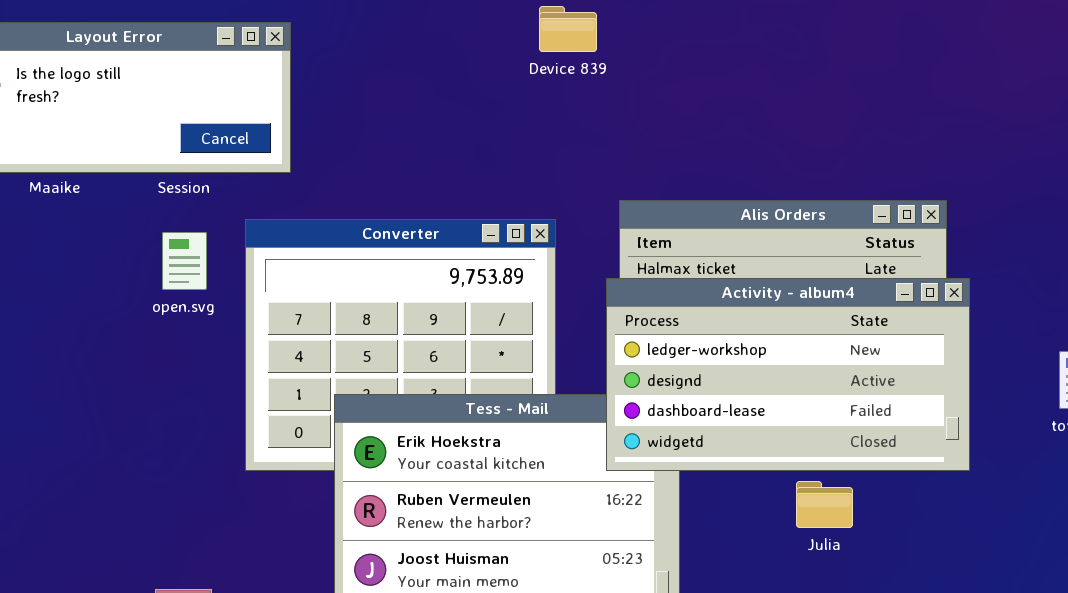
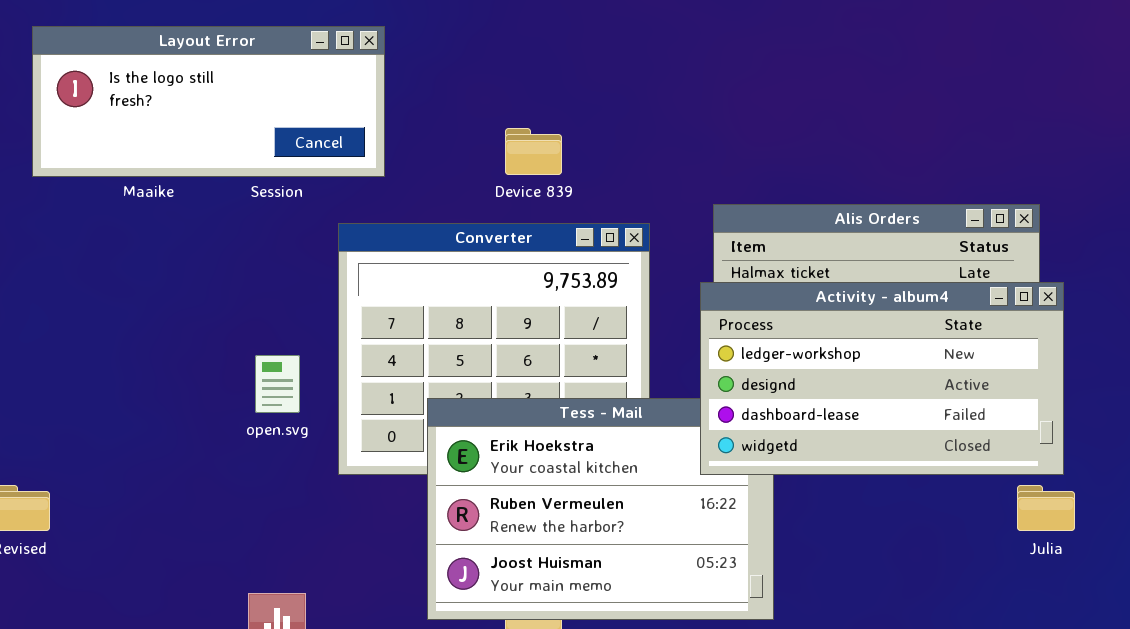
Device 839: [539,6,597,52] -> [505,128,562,175], moved
open.svg: [162,232,207,290] -> [255,355,300,413], moved
Julia: [796,481,853,528] -> [1017,485,1075,531], moved

